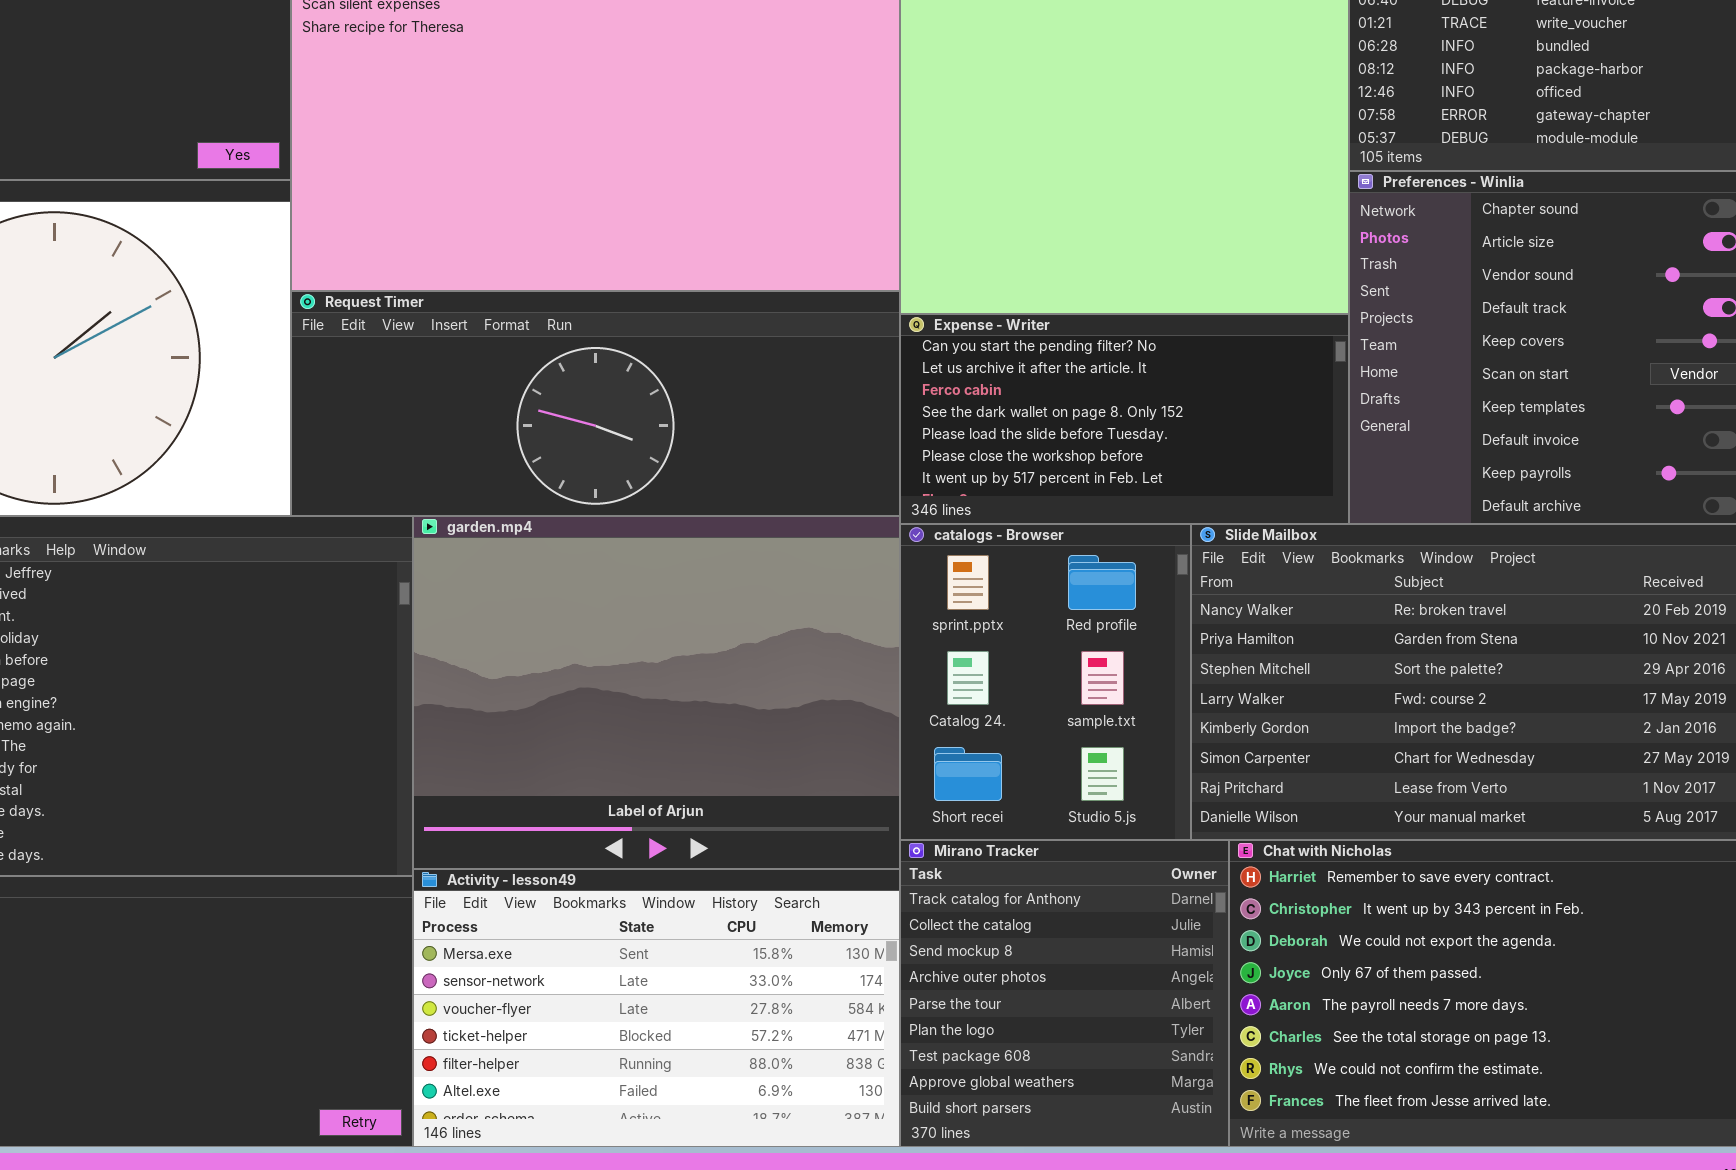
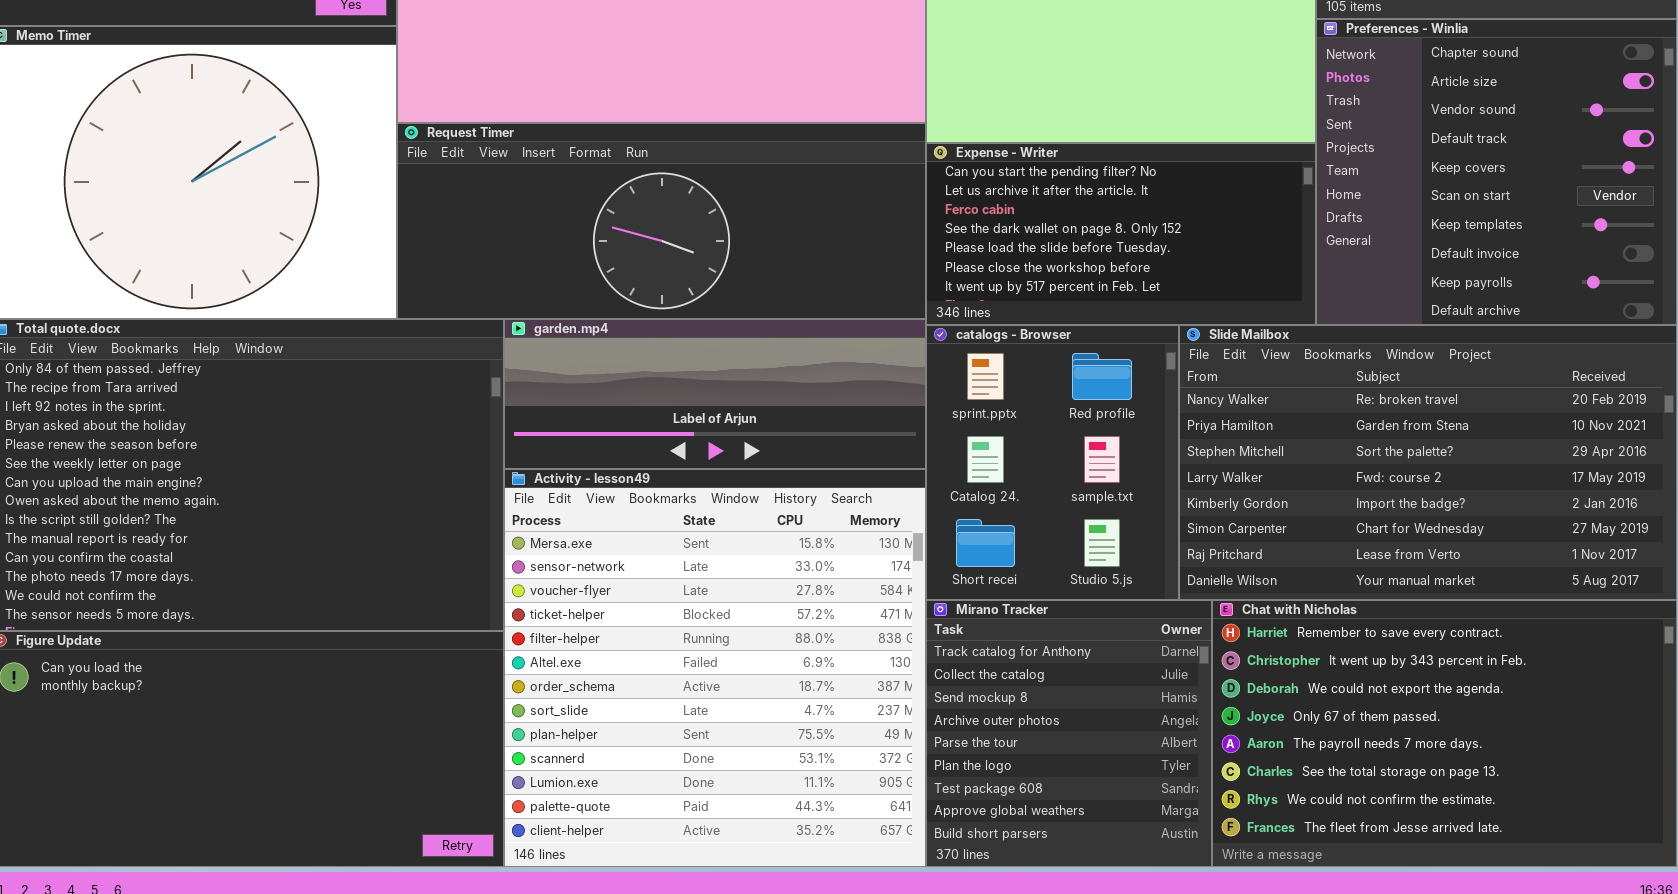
garden.mp4: [413,516,900,869] -> [504,319,926,469], resized
Activity - lesson49: [413,869,900,1147] -> [504,469,926,867], resized

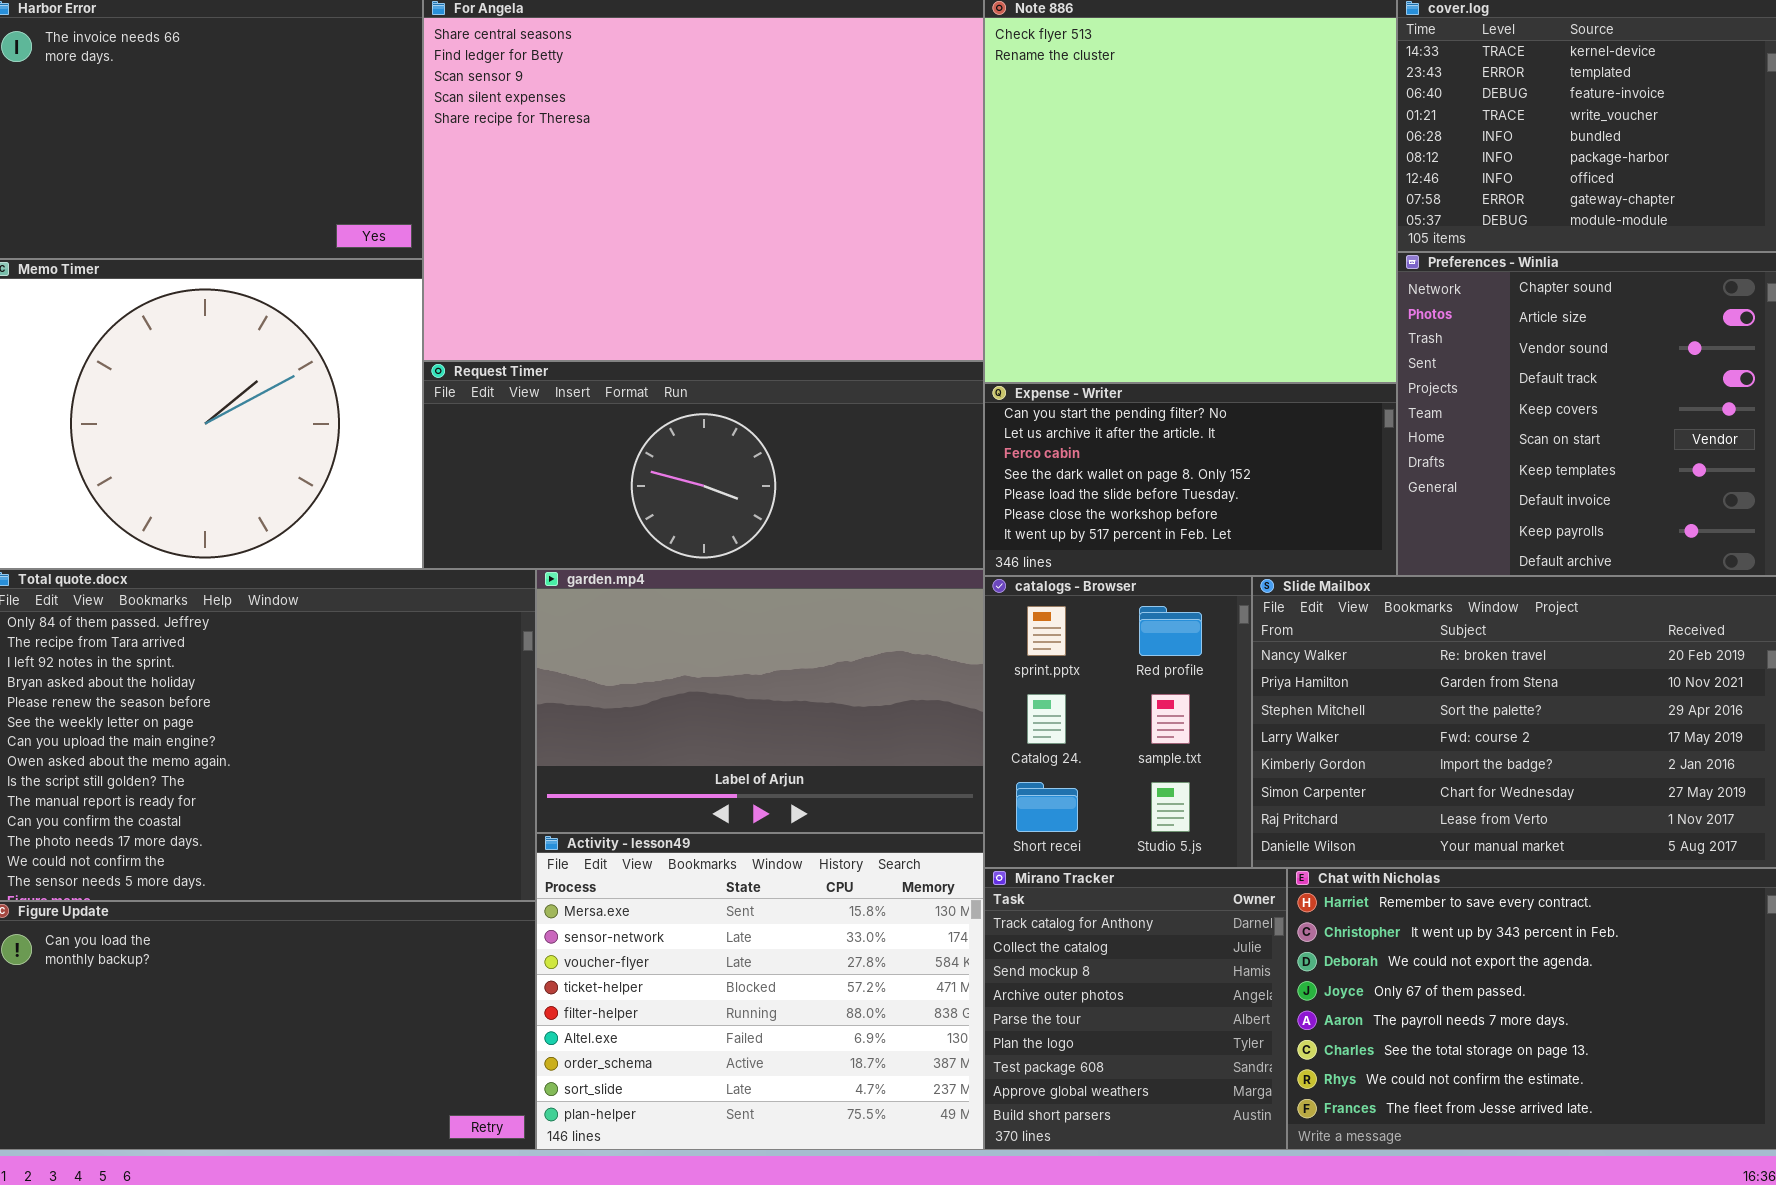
garden.mp4: [504,319,926,469] -> [536,569,984,833], resized
Activity - lesson49: [504,469,926,867] -> [536,833,984,1150], resized

